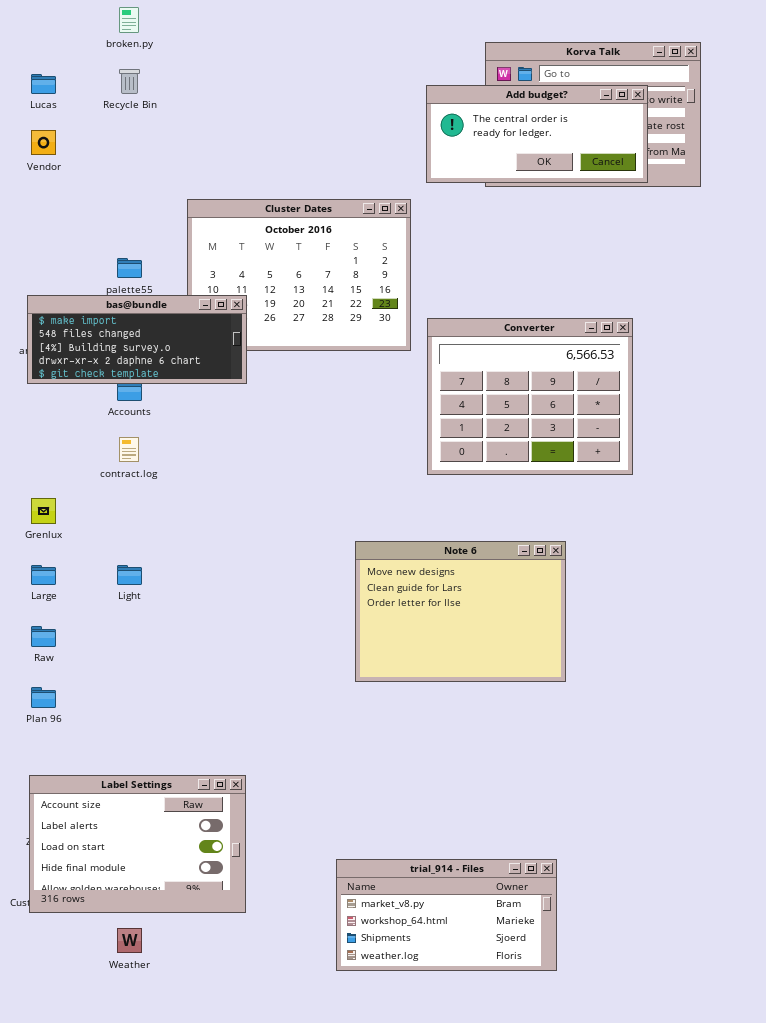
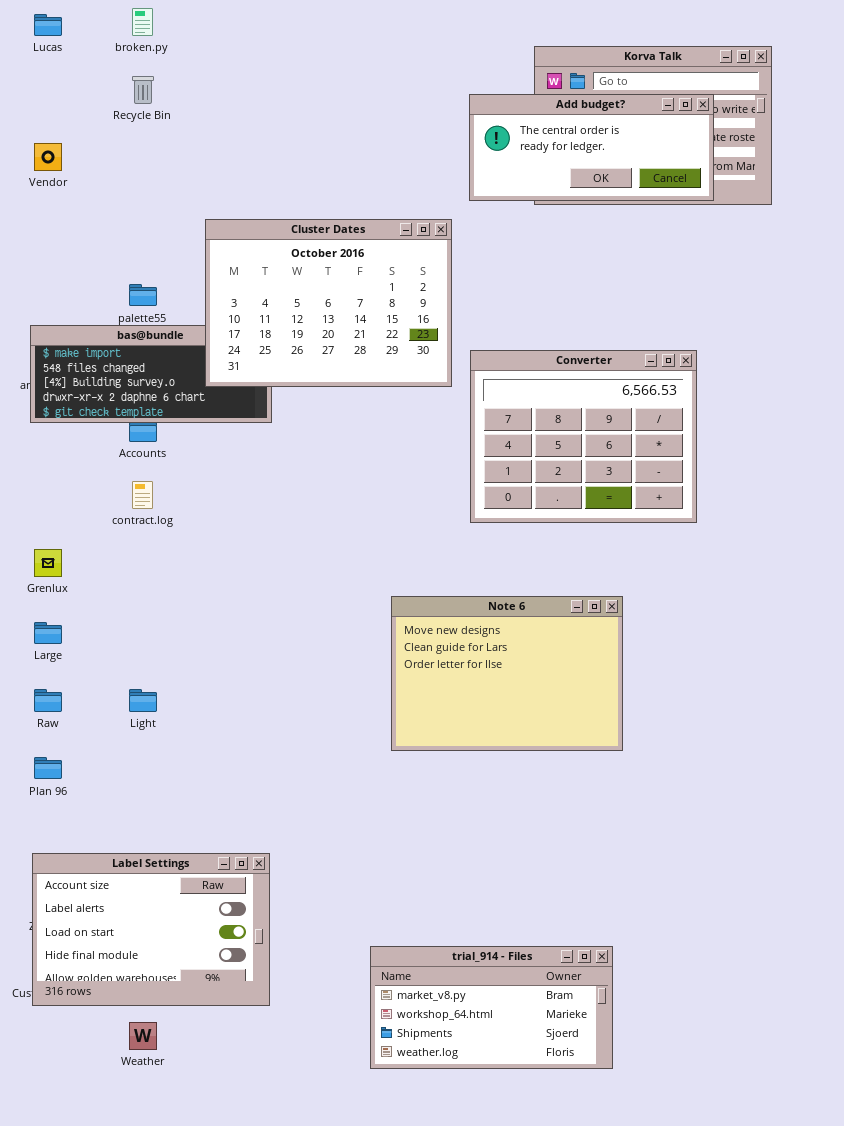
Lucas: [31,74,56,94] -> [34,14,62,36], moved
Cluster Dates: [187,199,411,351] -> [205,219,452,387], raised
Light: [117,565,142,585] -> [129,689,157,712], moved

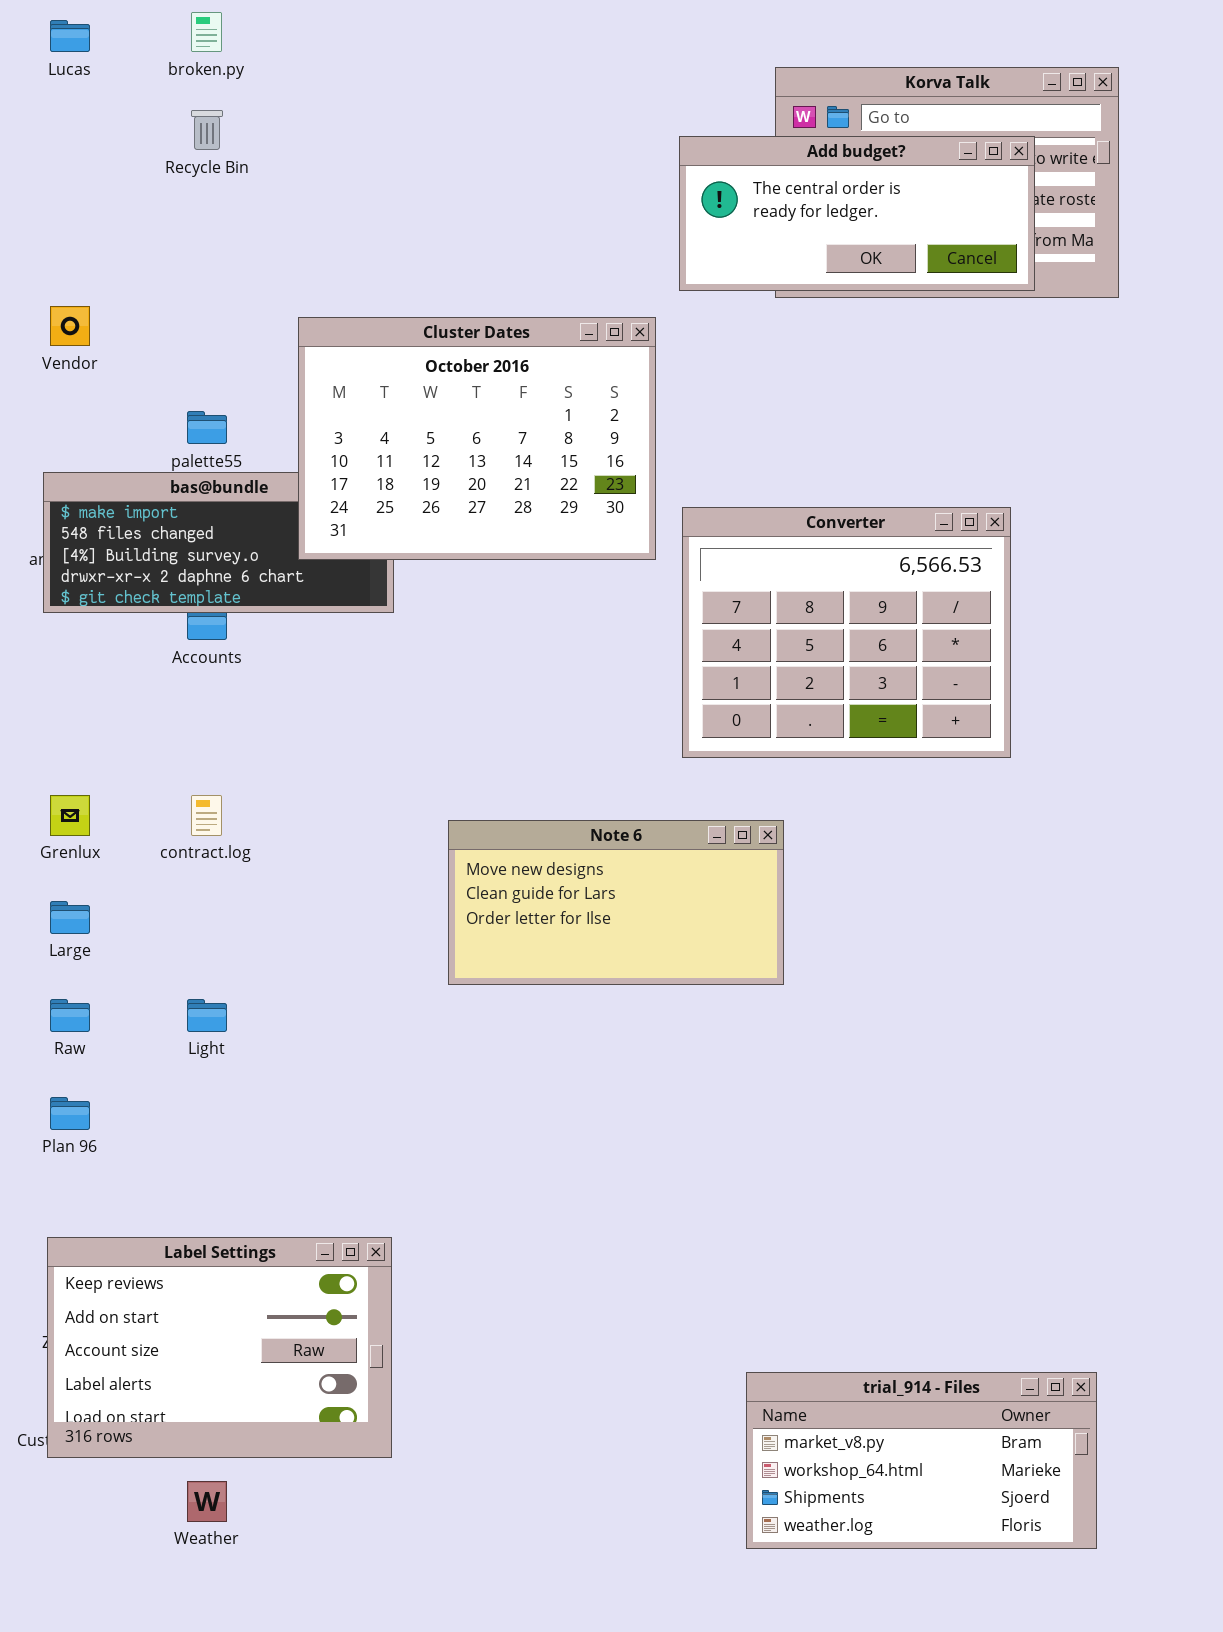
Vendor: [34,143,62,171] -> [50,306,90,346], moved
contract.log: [132,481,153,509] -> [191,795,222,836], moved
Note 6: [391,596,623,751] -> [448,820,784,985], moved, resized
Label Settings: [32,853,270,1006] -> [47,1237,392,1458], scrolled up 2 rows
trial_914 - Files: [370,946,613,1069] -> [746,1372,1097,1549], moved

